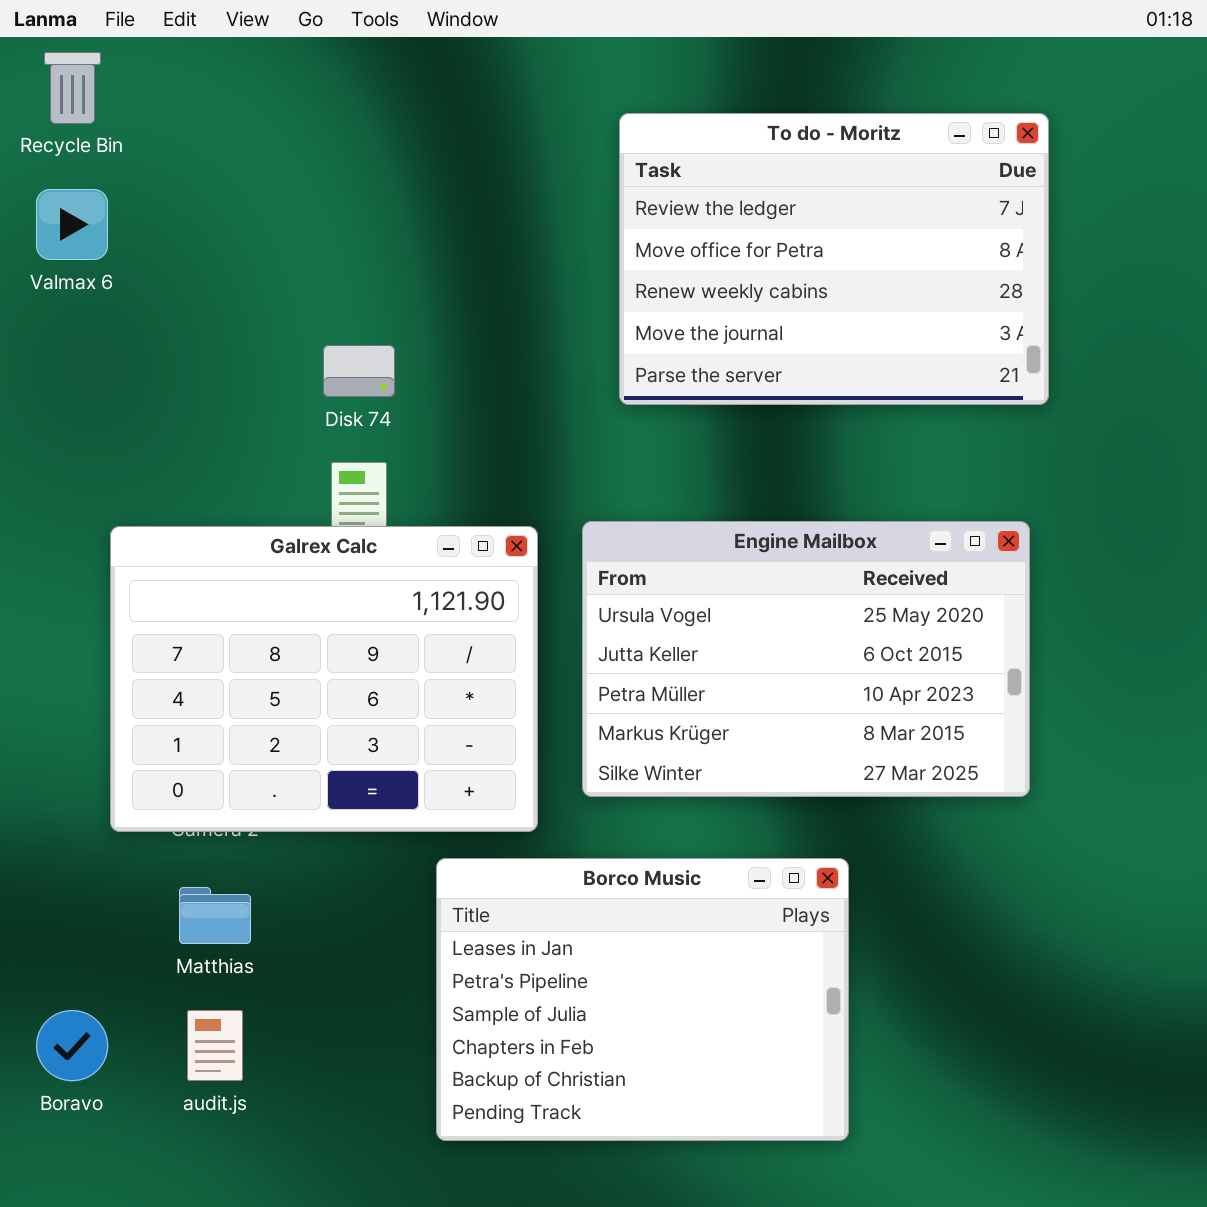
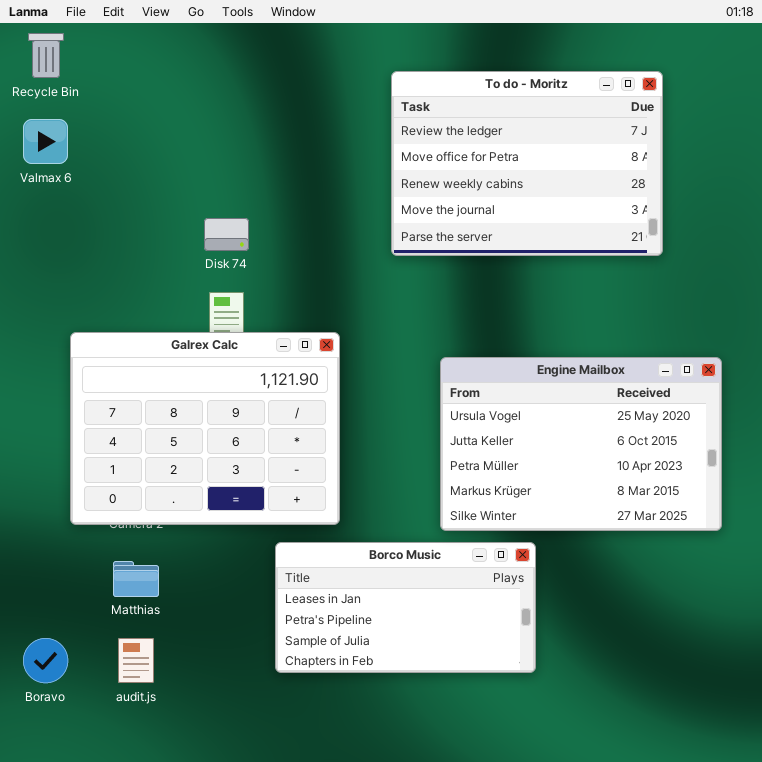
Engine Mailbox: [582,521,1030,797] -> [440,357,722,531], moved
Borco Music: [436,858,849,1141] -> [275,542,536,673], resized

